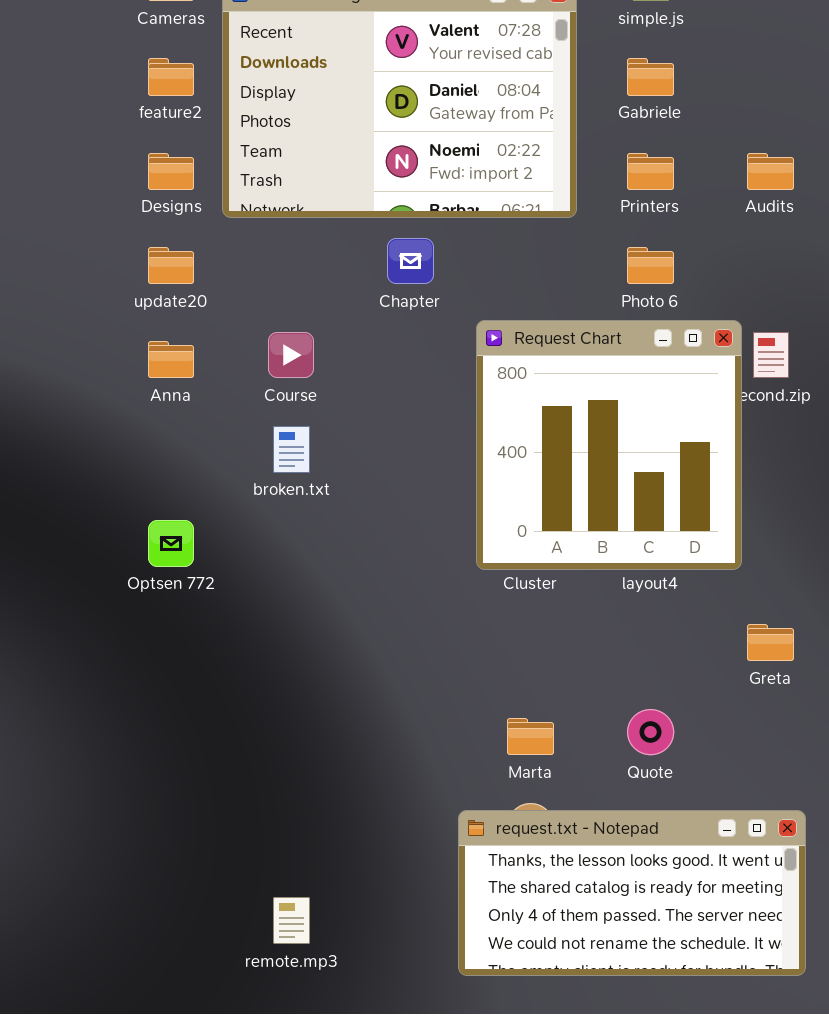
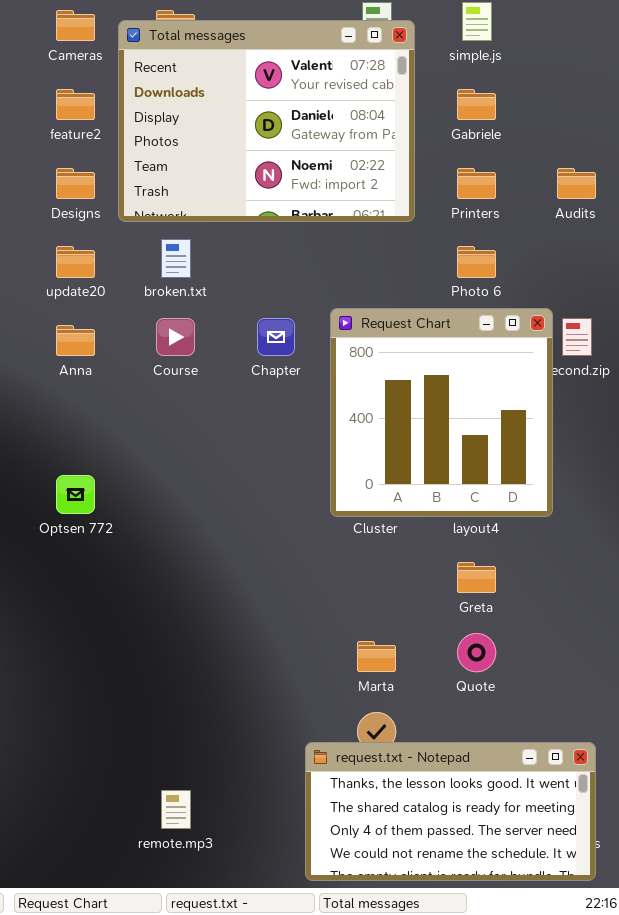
Chapter: [387,238,434,284] -> [257,318,295,356], moved
broken.txt: [273,426,310,473] -> [161,239,191,278], moved
Greta: [747,624,794,661] -> [457,562,496,593], moved
request.txt - Notepad: [458,810,806,976] -> [305,742,596,881], moved

